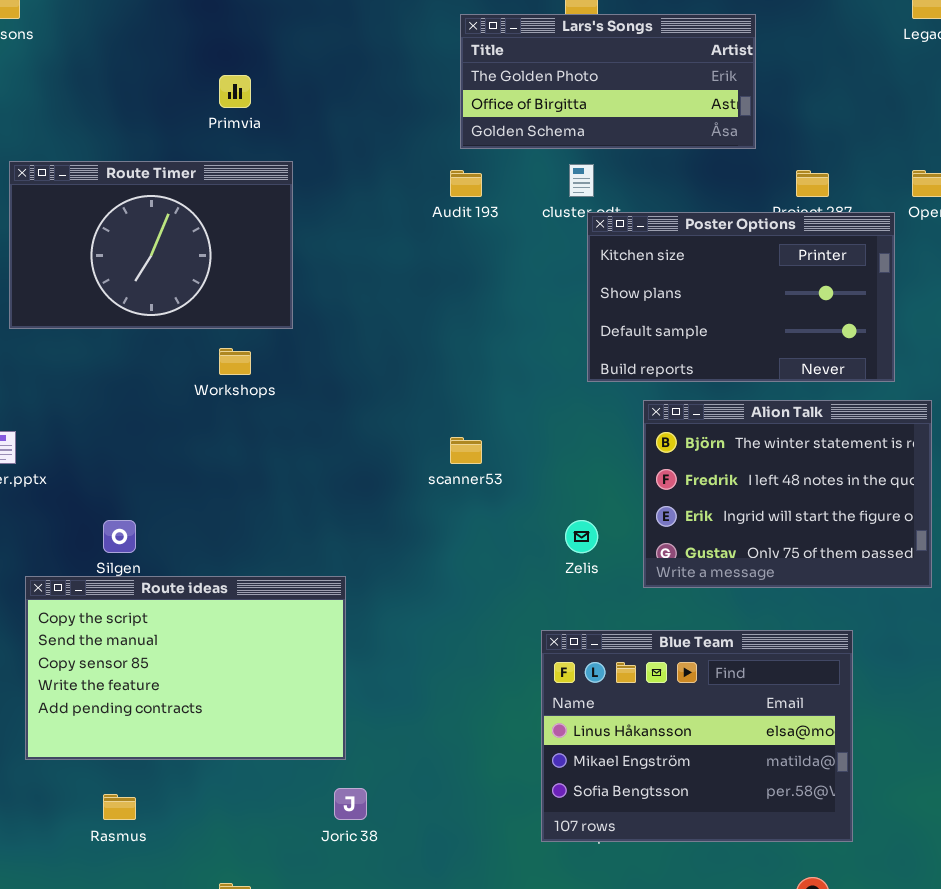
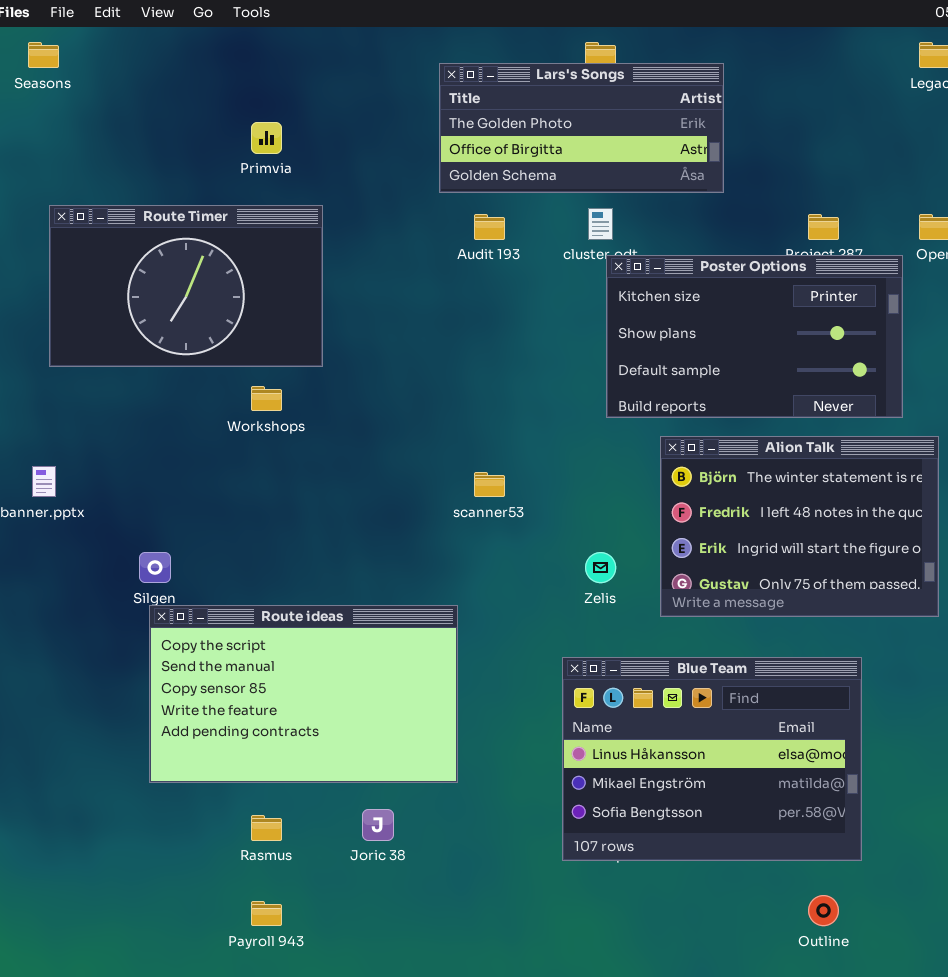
Lars's Songs: [460,14,756,149] -> [439,63,724,193], moved
Route ideas: [25,576,346,760] -> [149,605,458,783], moved
Rasmus: [103,794,136,820] -> [251,815,282,841], moved

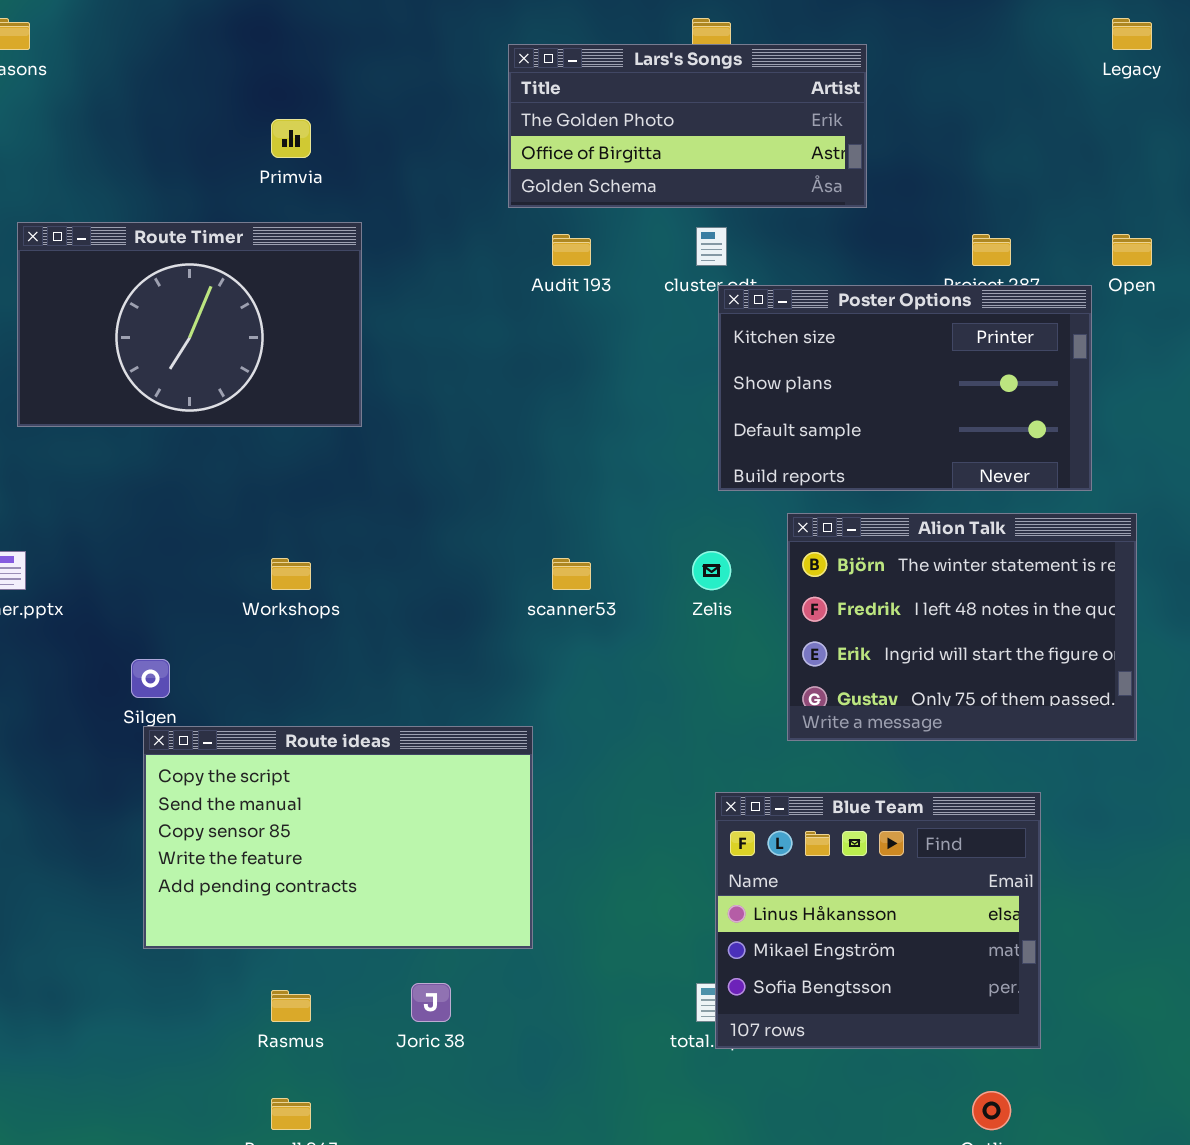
Workshops: [251,386,282,411] -> [271,558,311,590], moved
Zelis: [585,552,616,583] -> [692,551,731,590], moved
Blue Team: [562,657,862,861] -> [715,792,1041,1049], resized

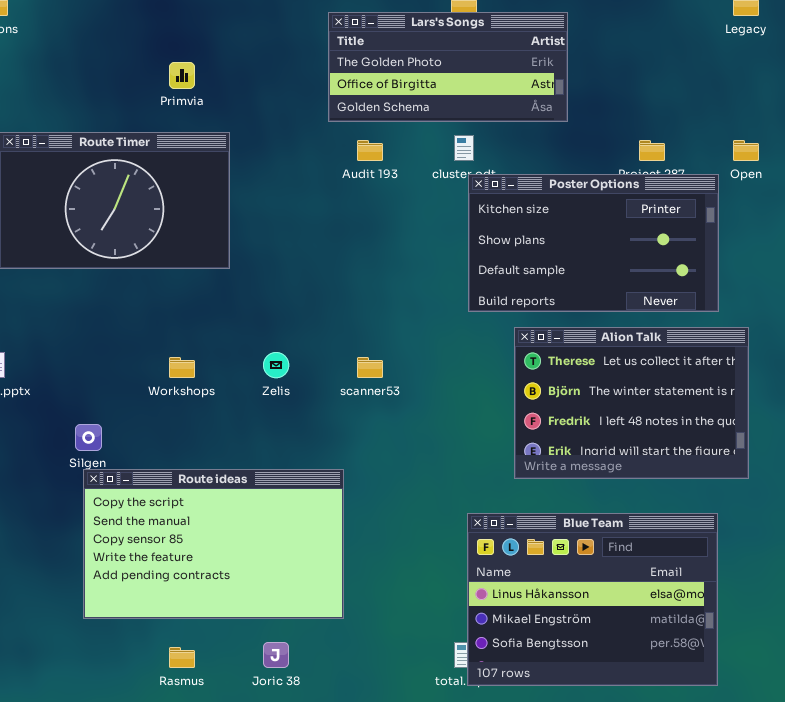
Alion Talk: [787,513,1137,741] -> [514,327,749,479], scrolled up 1 row
Zelis: [692,551,731,590] -> [263,352,289,378], moved
Blue Team: [715,792,1041,1049] -> [467,513,718,686], resized

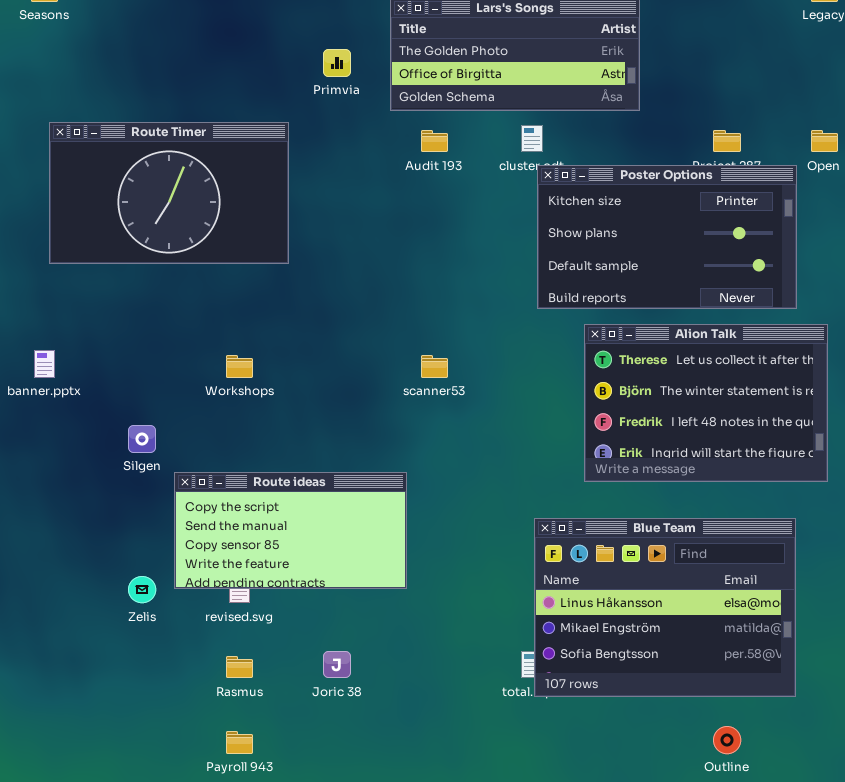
Primvia: [169,62,195,89] -> [323,49,351,77], moved
Zelis: [263,352,289,378] -> [128,576,156,603], moved
Route ideas: [83,469,344,619] -> [174,472,407,589], resized

